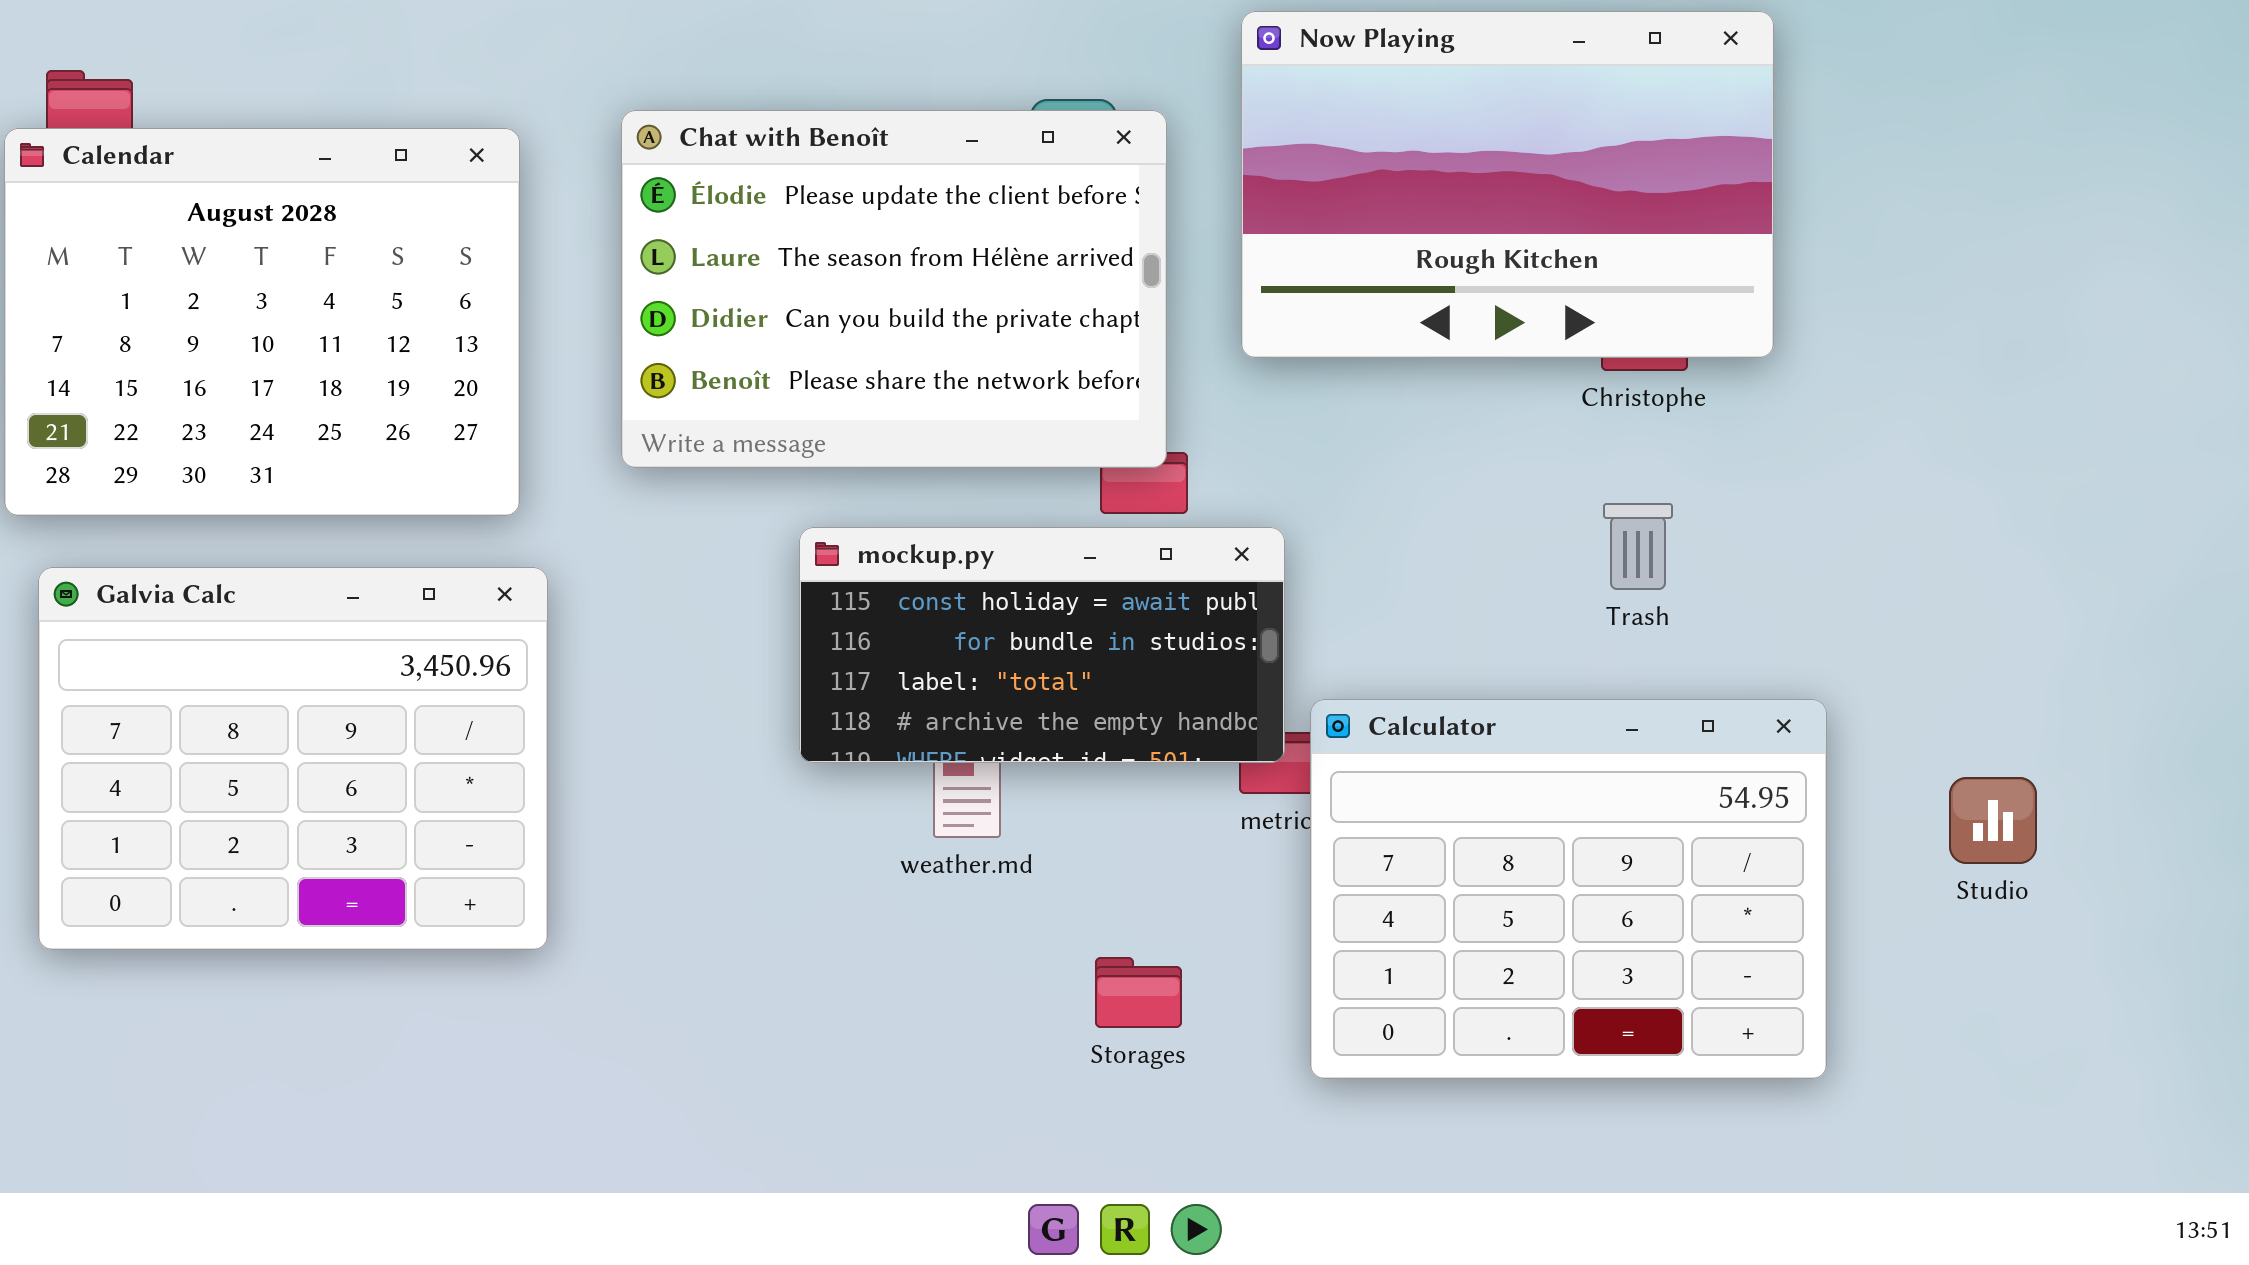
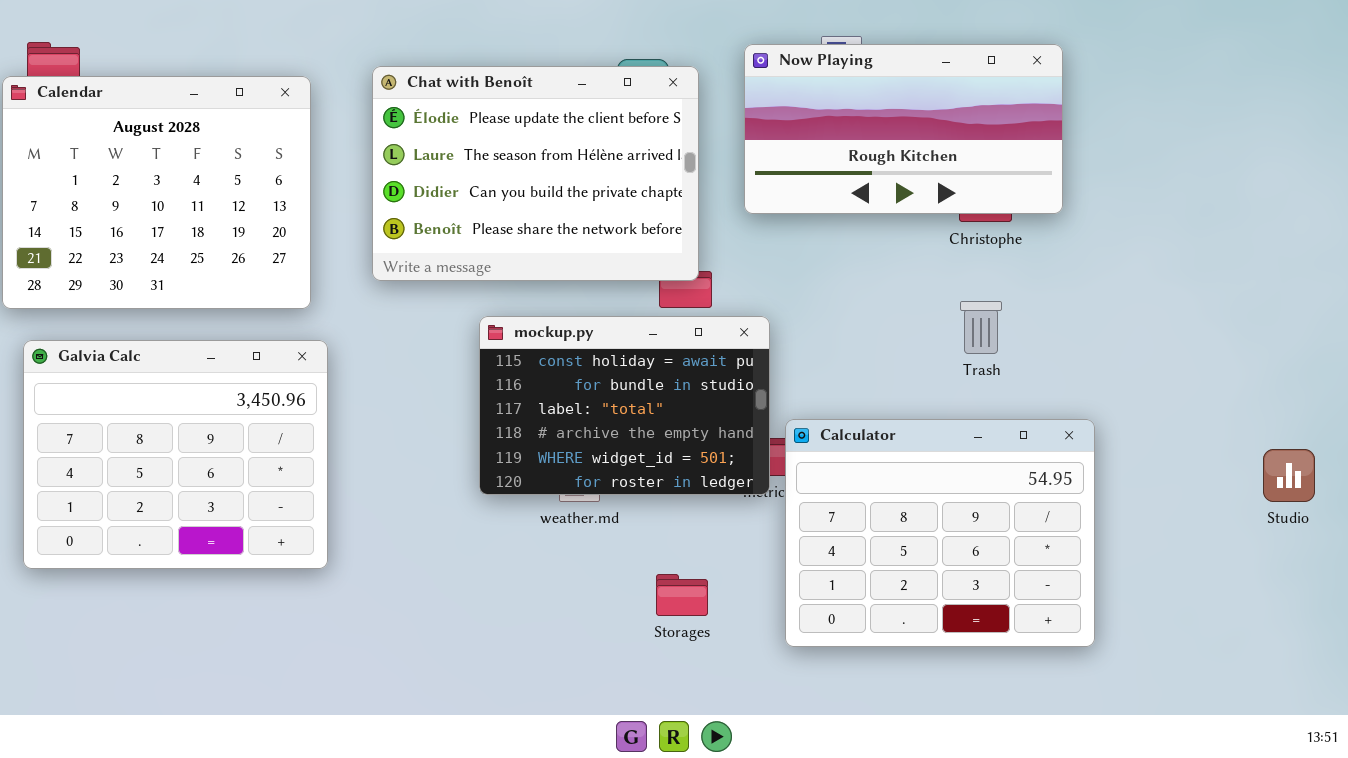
Now Playing: [1241,11,1774,358] -> [744,44,1063,214], resized
mockup.py: [799,527,1285,763] -> [479,316,770,495], resized
Studio: [1949,777,2037,864] -> [1263,449,1315,502], moved

